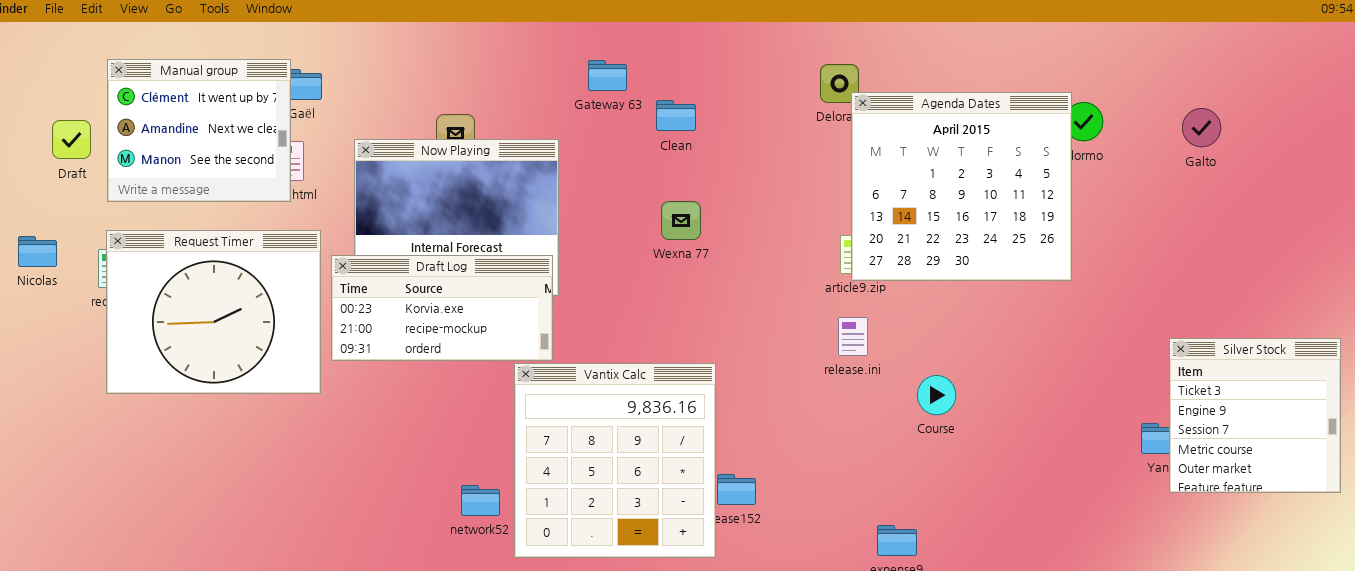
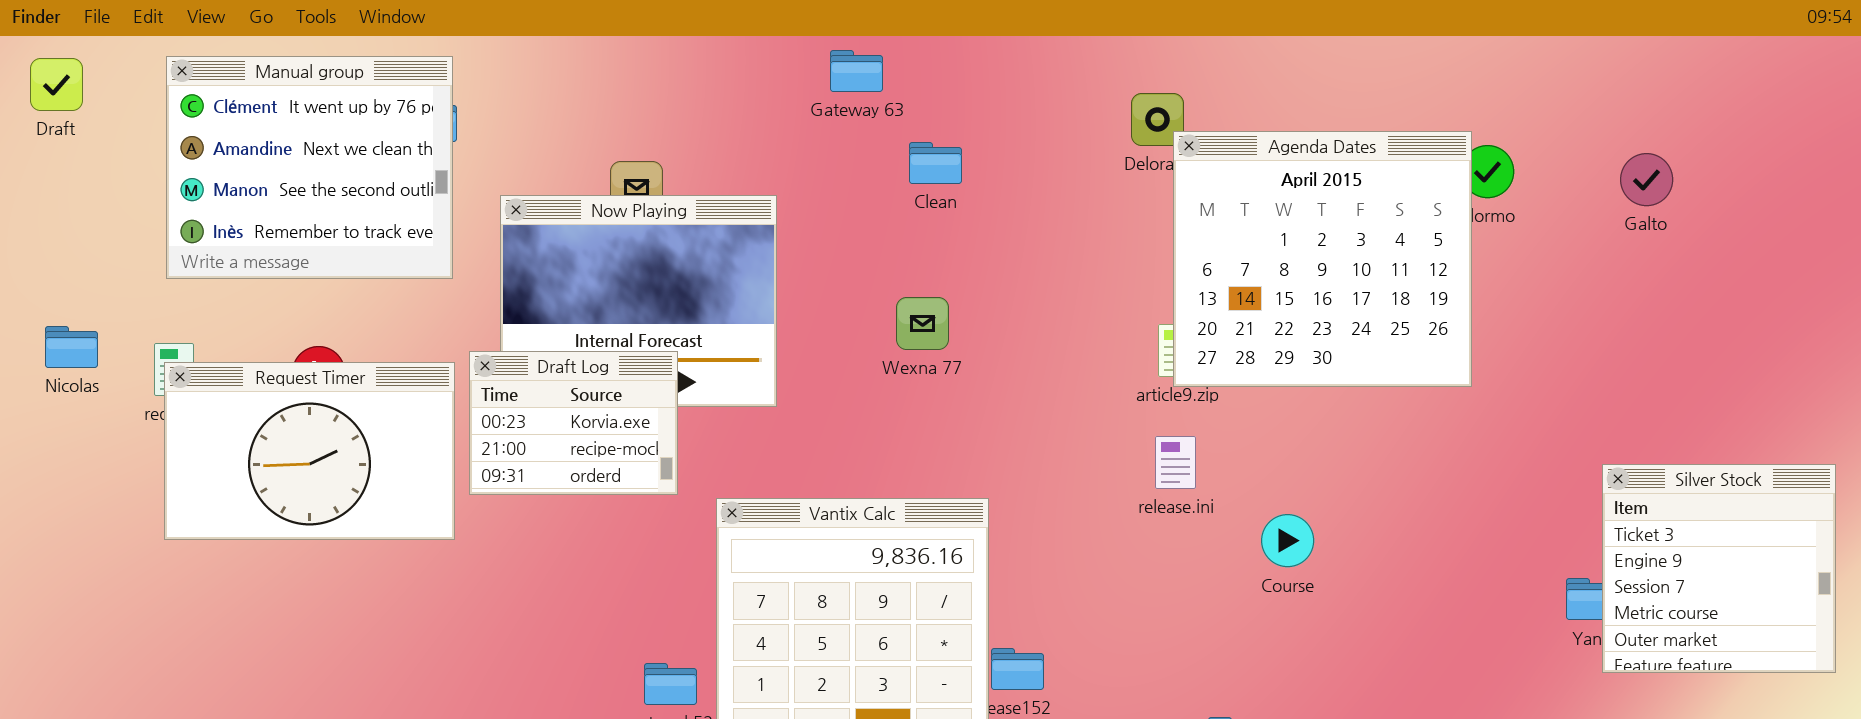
Manual group: [107,59,291,202] -> [166,56,453,279], resized
Gateway 63: [588,60,627,91] -> [830,50,883,92], moved
Draft: [52,120,91,159] -> [30,58,83,111], moved
Wexna 77: [661,201,701,240] -> [896,297,949,350], moved
Request Timer: [106,230,321,394] -> [164,362,455,540], resized
Draft Log: [331,255,553,361] -> [469,351,678,495], resized

